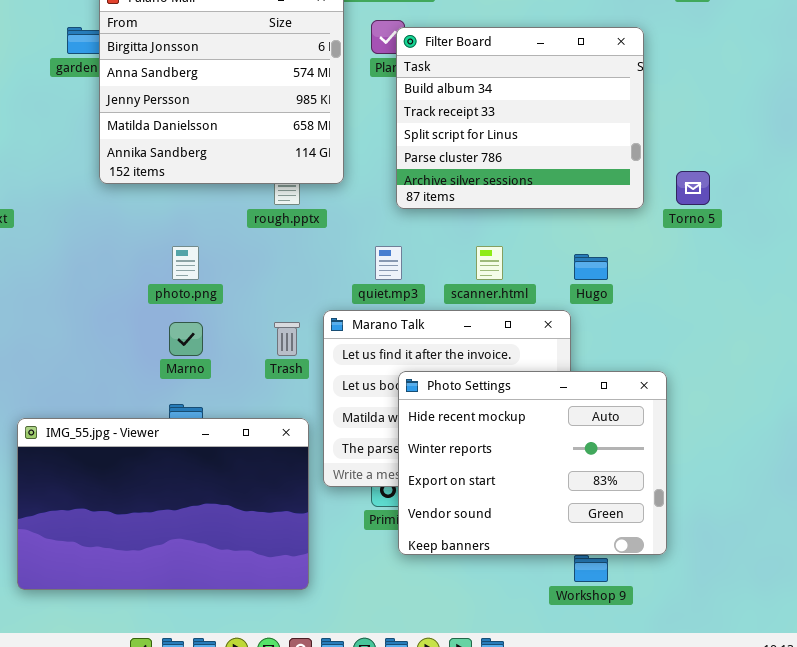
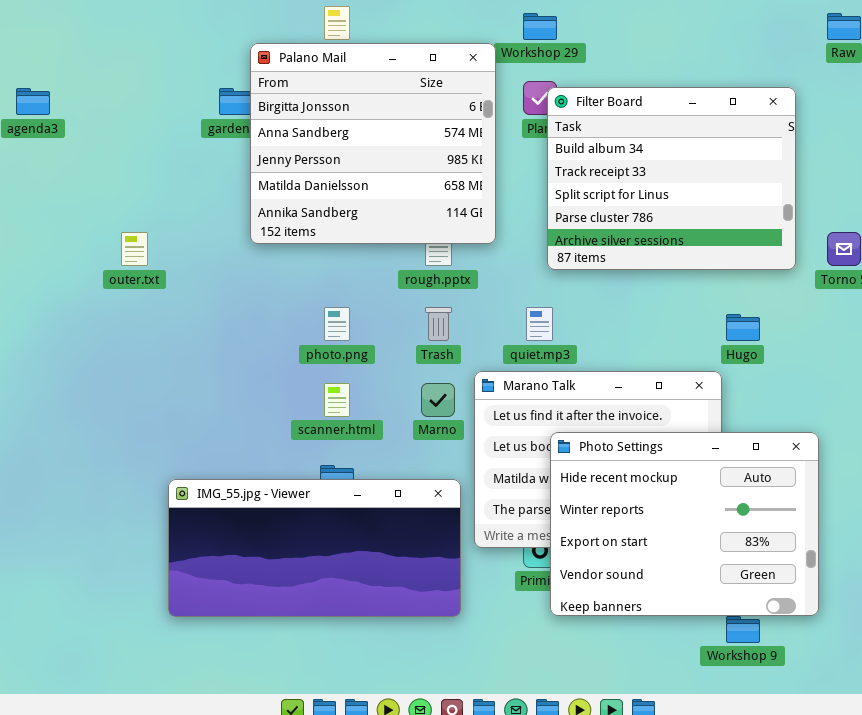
scanner.html: [476,246,503,280] -> [324,383,350,417], moved
Marno: [169,322,203,356] -> [421,383,455,417], moved
Trash: [274,322,300,356] -> [425,307,452,341], moved
IMG_55.jpg - Viewer: [17,418,309,590] -> [168,479,461,617], resized

